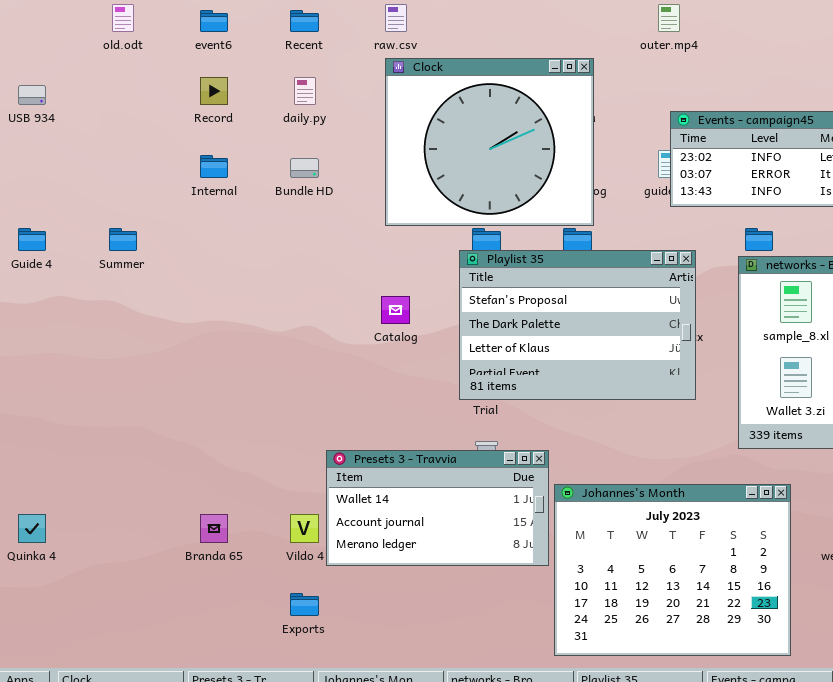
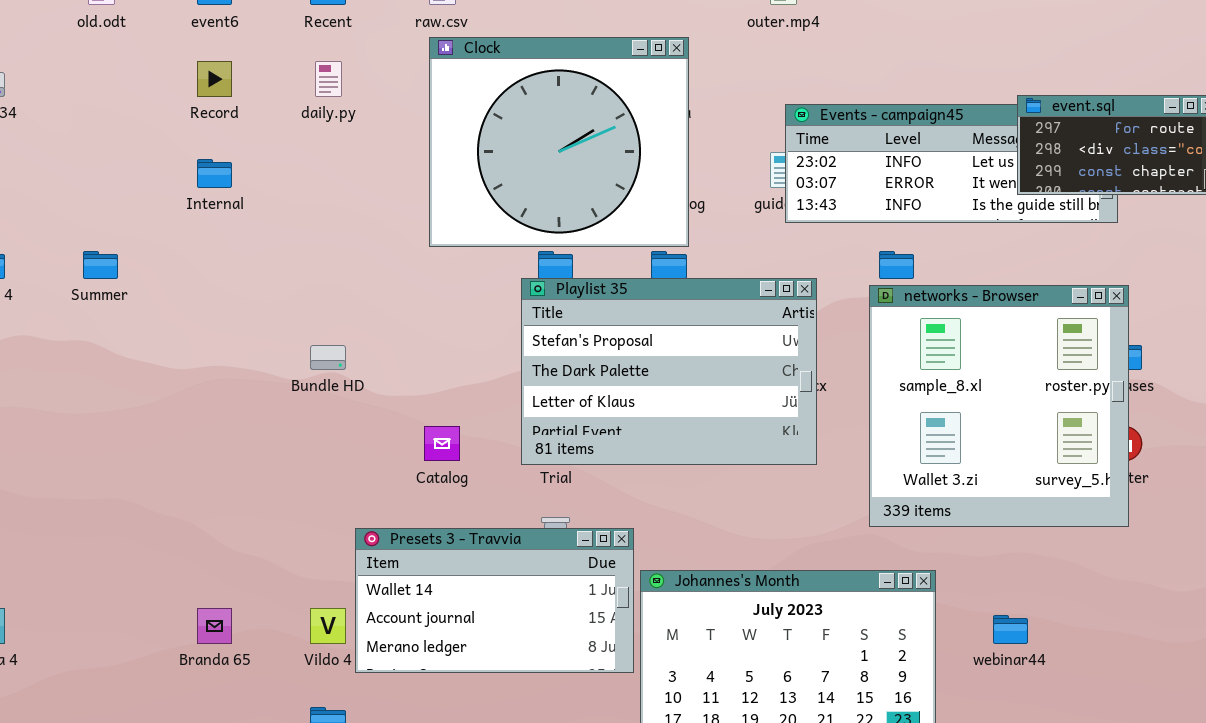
Bundle HD: [290,158,319,178] -> [310,345,346,370], moved
Catalog: [381,296,410,324] -> [424,426,460,461], moved

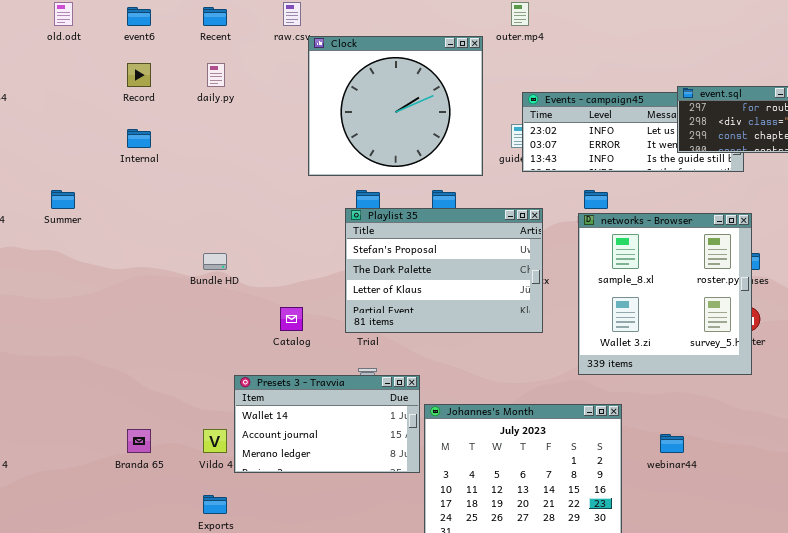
Clock: [429,37,689,247] -> [308,36,483,176], moved

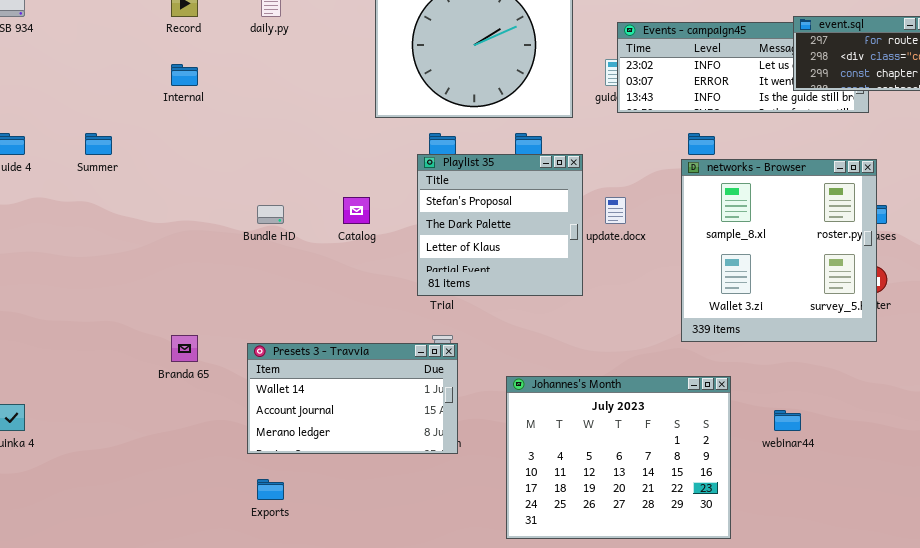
Playlist 35: [345,208,543,333] -> [417,154,583,296], resized
Catalog: [280,307,303,331] -> [343,197,370,224], moved
Presets 3 - Travvia: [234,375,420,473] -> [247,343,458,454], moved
Branda 65: [127,429,151,453] -> [171,335,198,362], moved

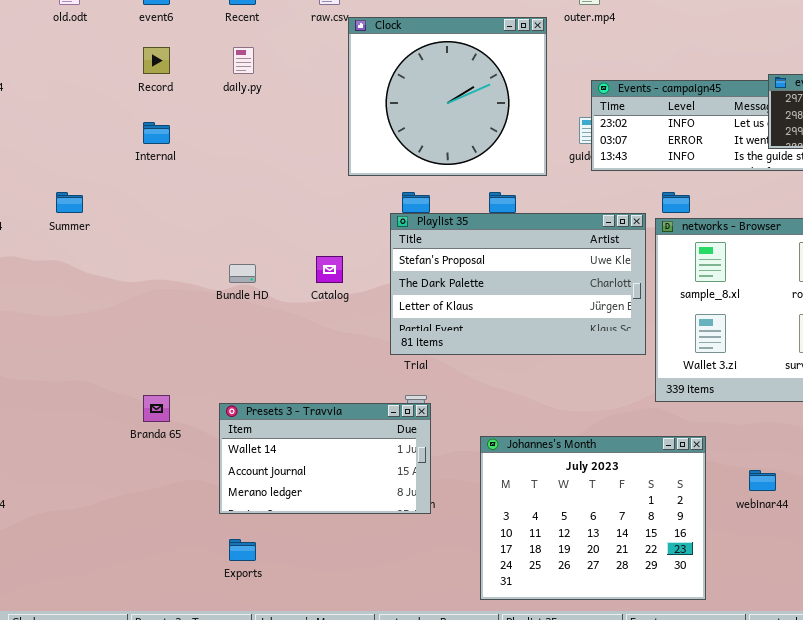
Playlist 35: [417,154,583,296] -> [390,213,646,355], resized

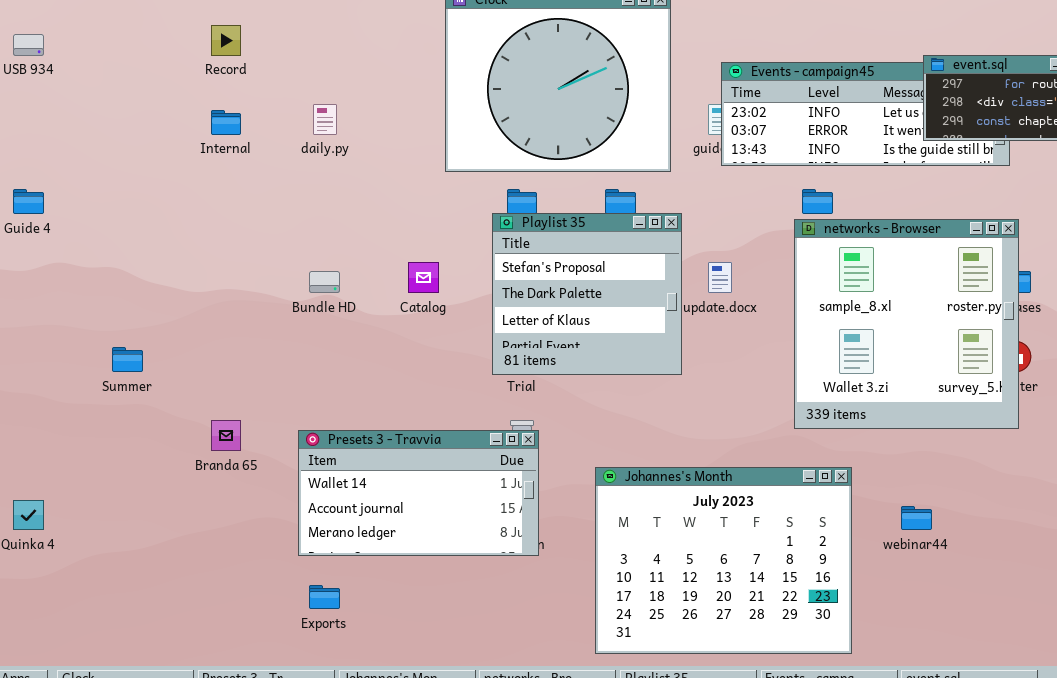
daily.py: [233,47,254,74] -> [313,104,337,135], moved
Summer: [56,192,83,213] -> [112,347,143,372], moved
Playlist 35: [390,213,646,355] -> [492,213,682,375], resized

